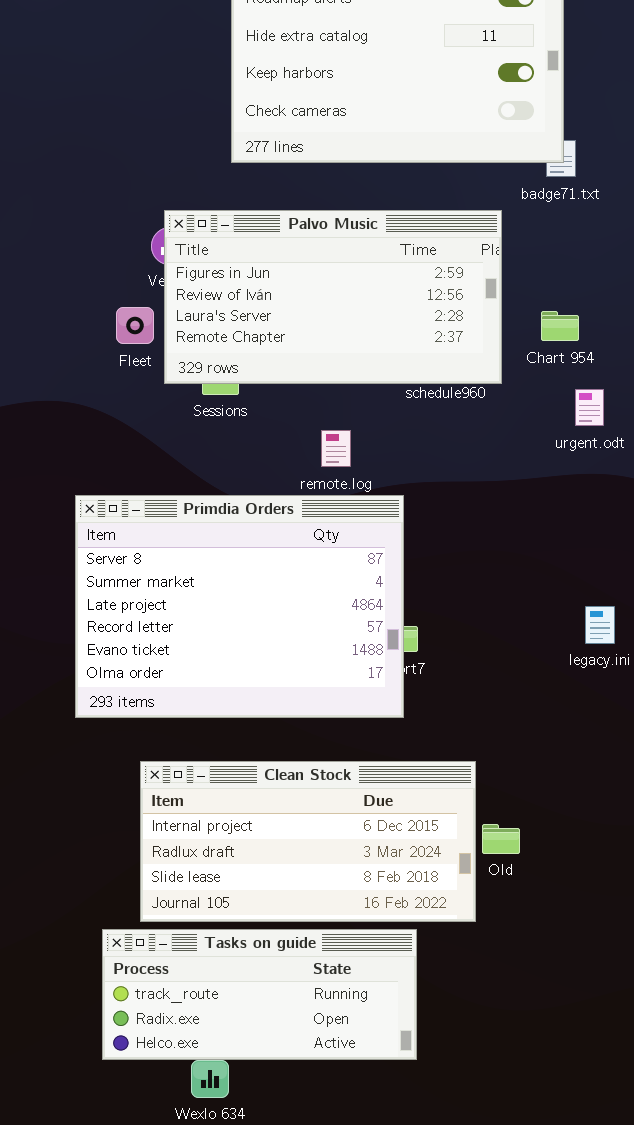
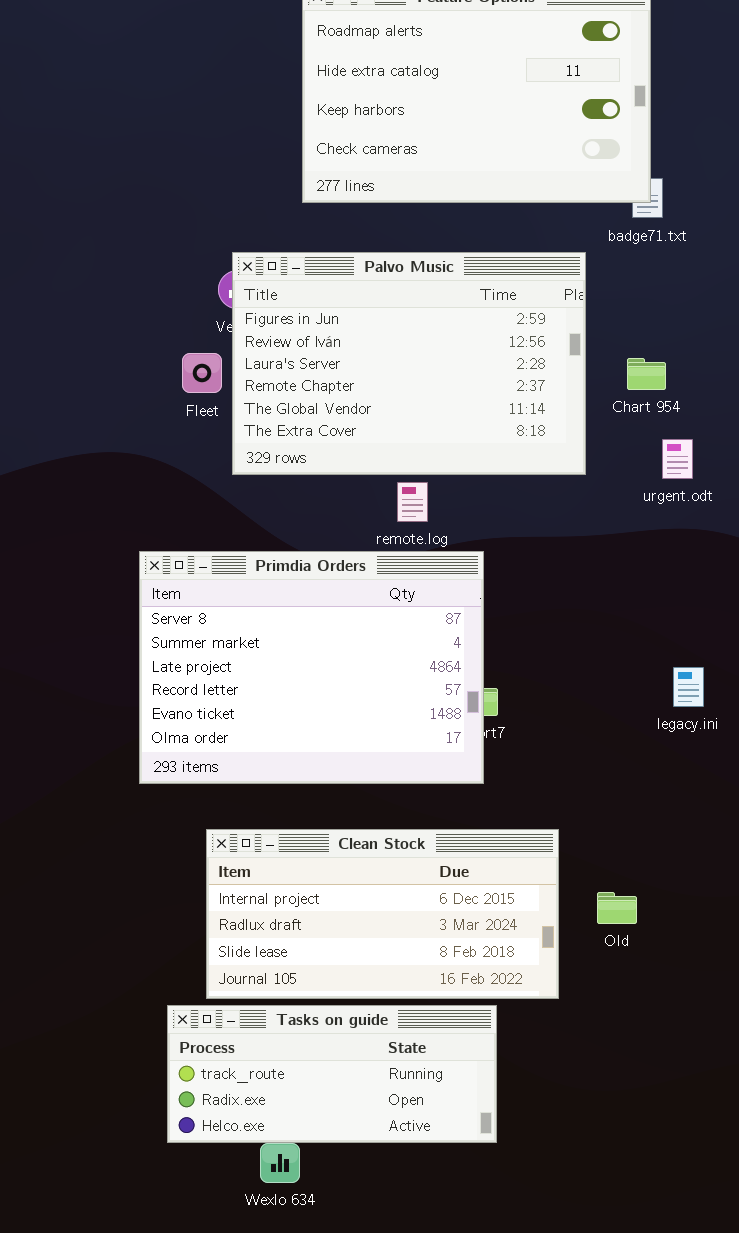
Palvo Music: [164,210,502,384] -> [232,252,586,475], resized
Old: [482,824,520,854] -> [597,892,637,924], moved

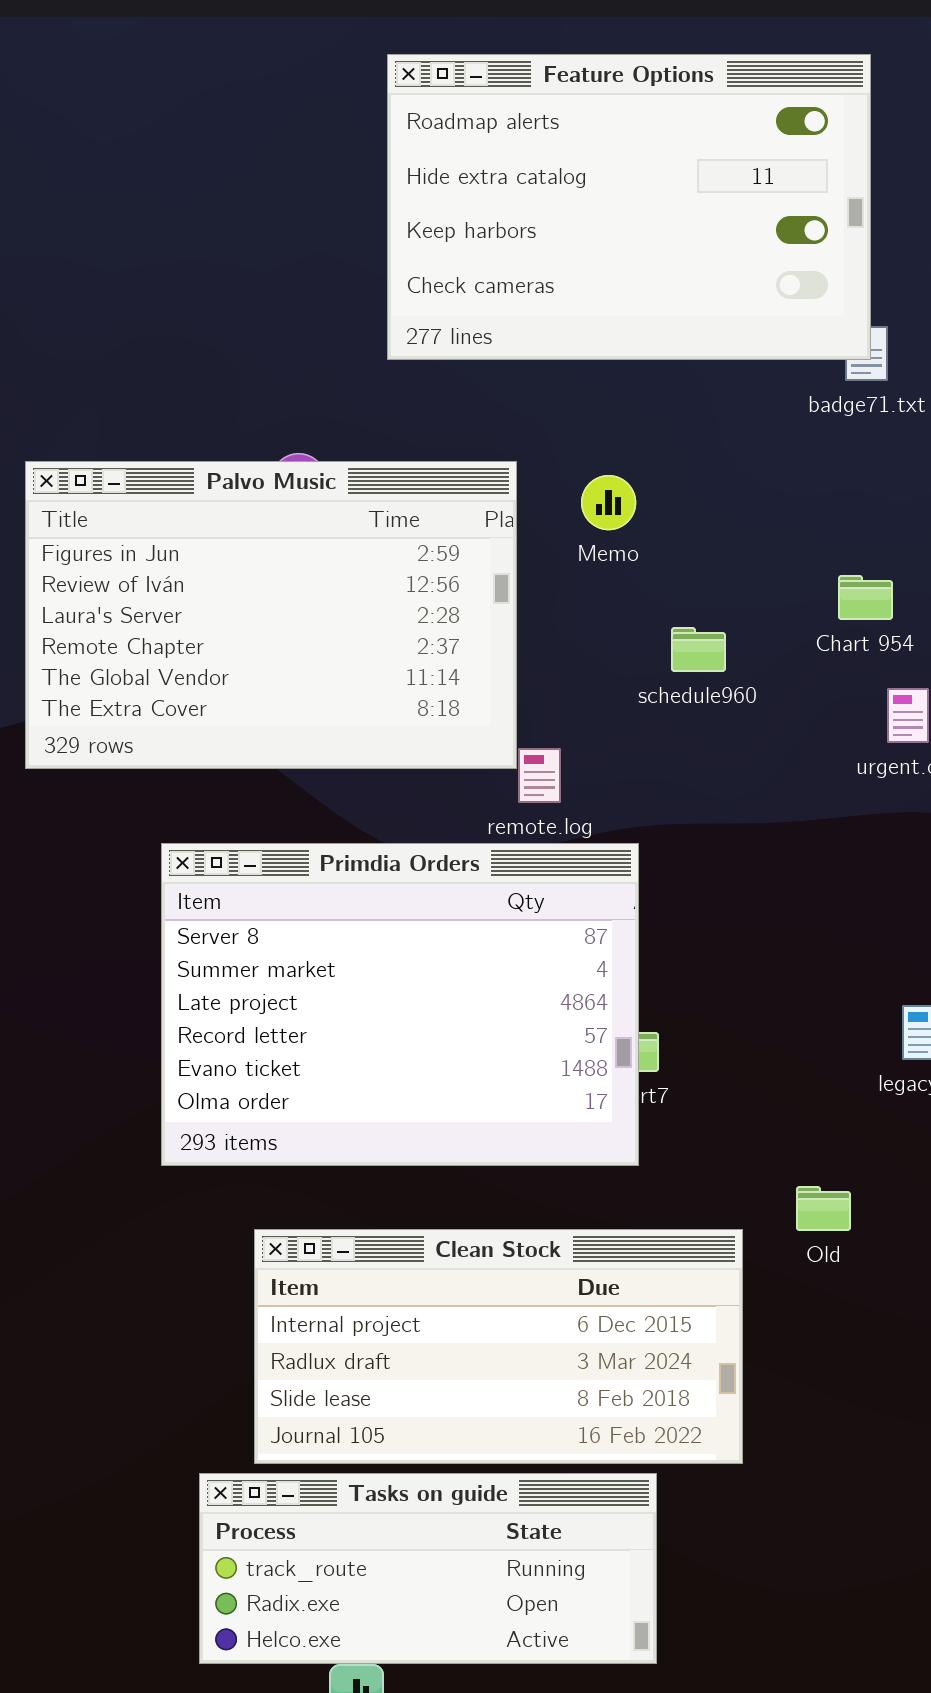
Palvo Music: [232,252,586,475] -> [25,461,517,769], moved
Old: [597,892,637,924] -> [796,1186,851,1231], moved

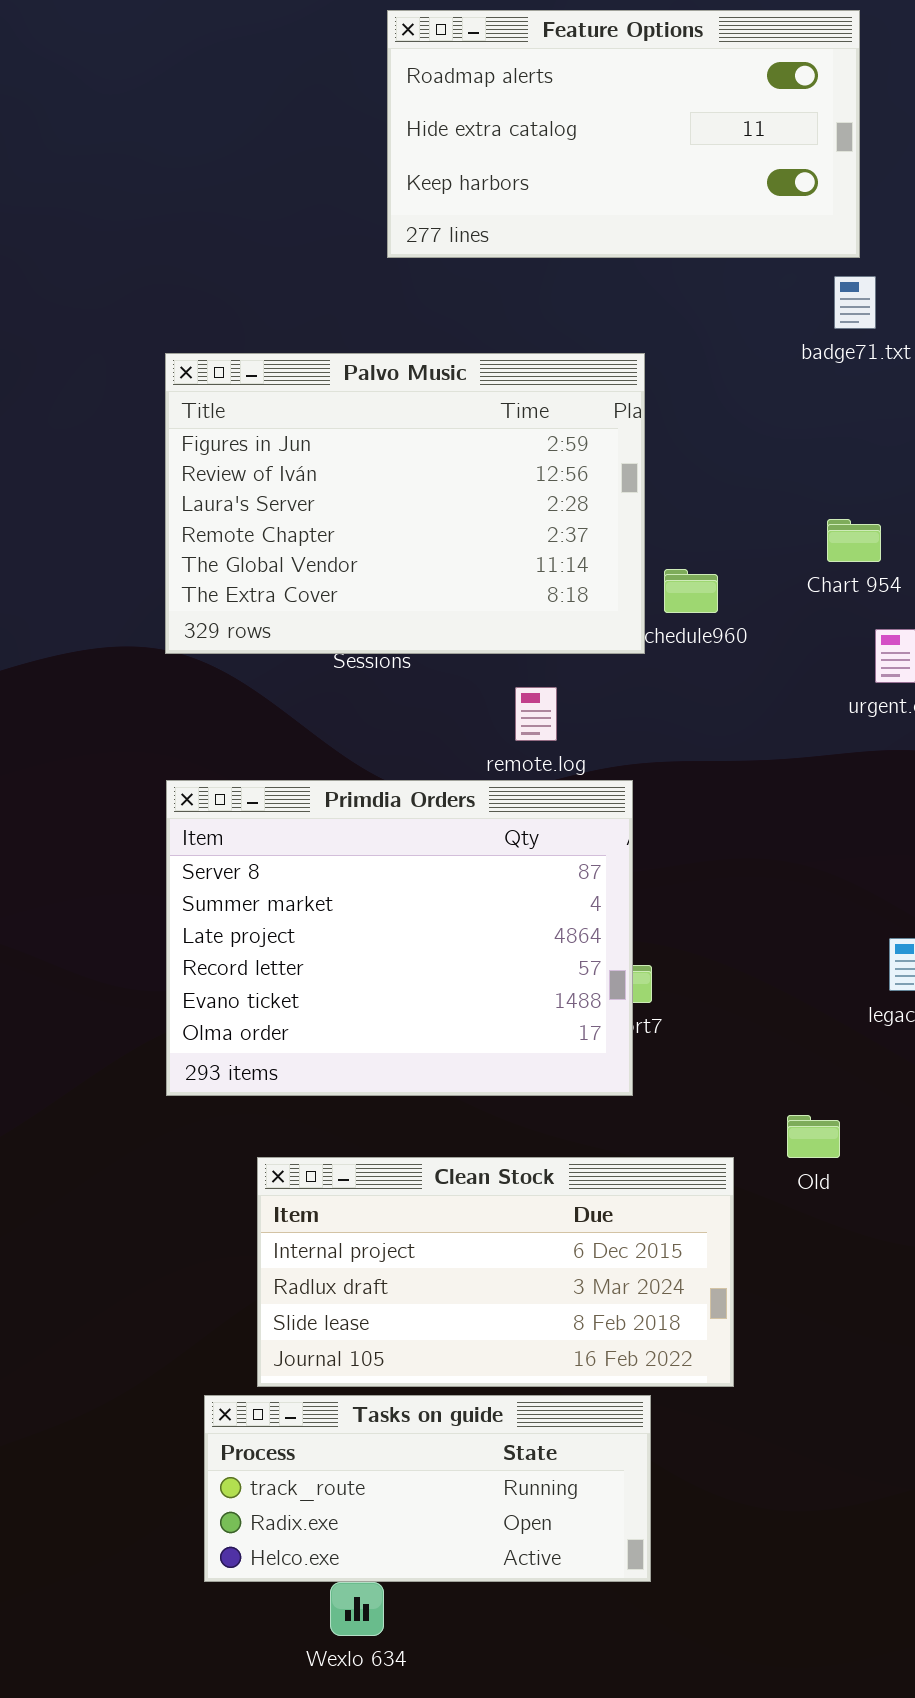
Feature Options: [387,54,871,360] -> [387,10,860,258], resized
Palvo Music: [25,461,517,769] -> [165,353,645,654], moved

